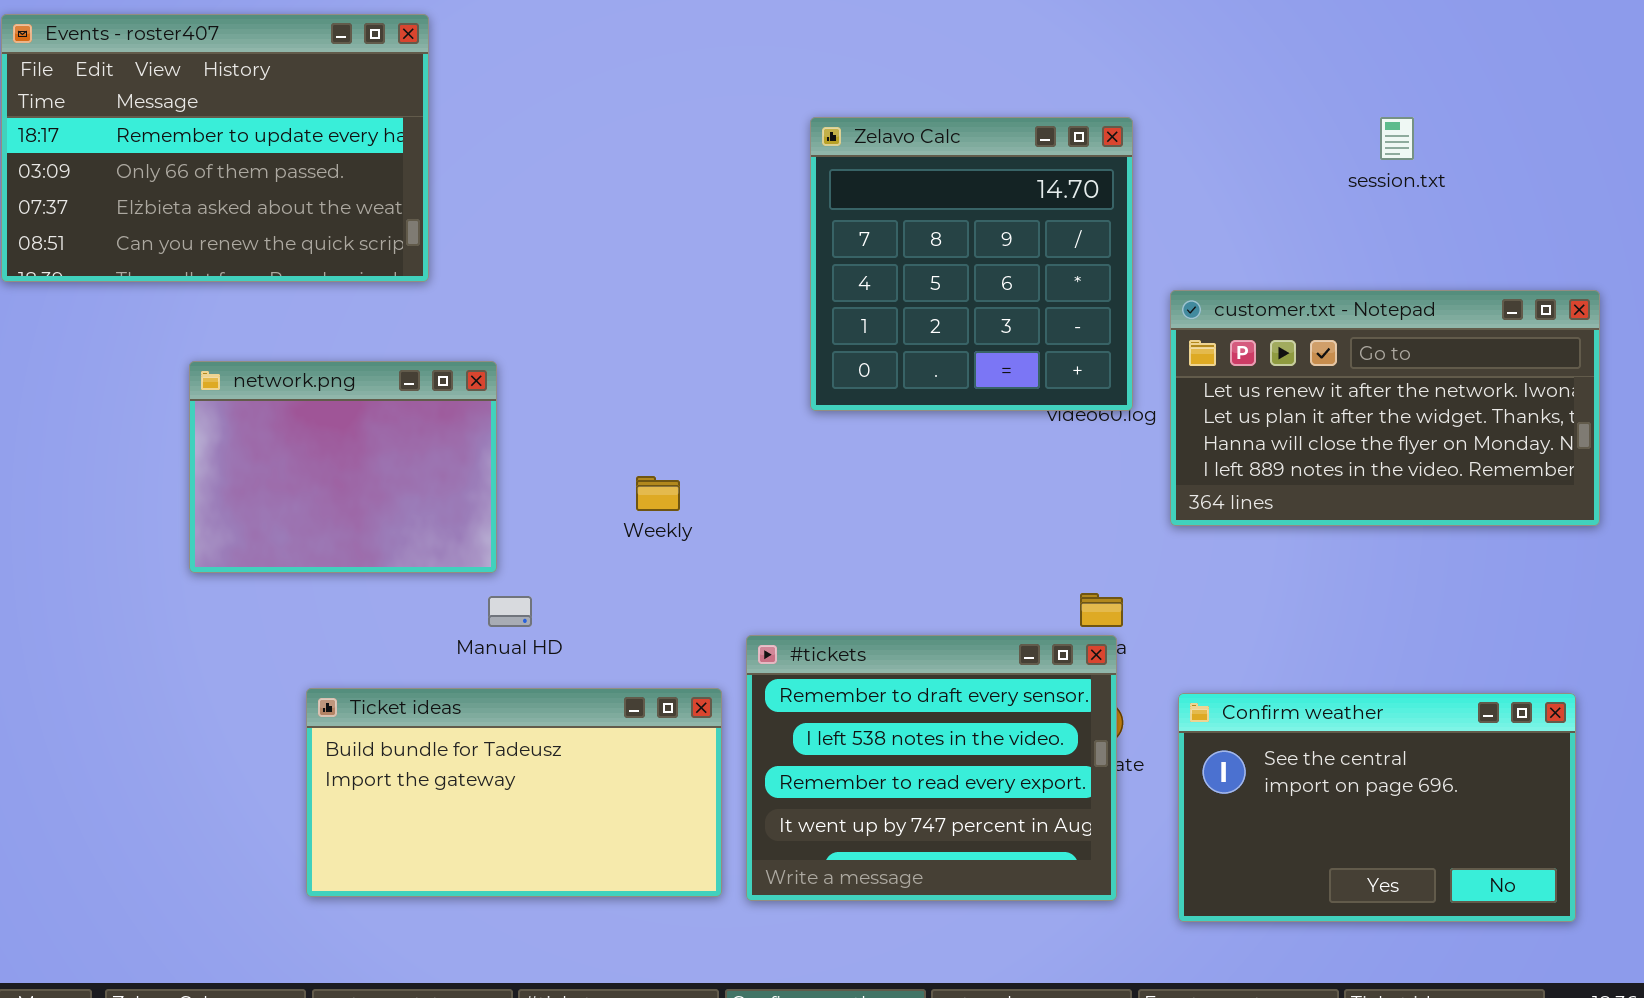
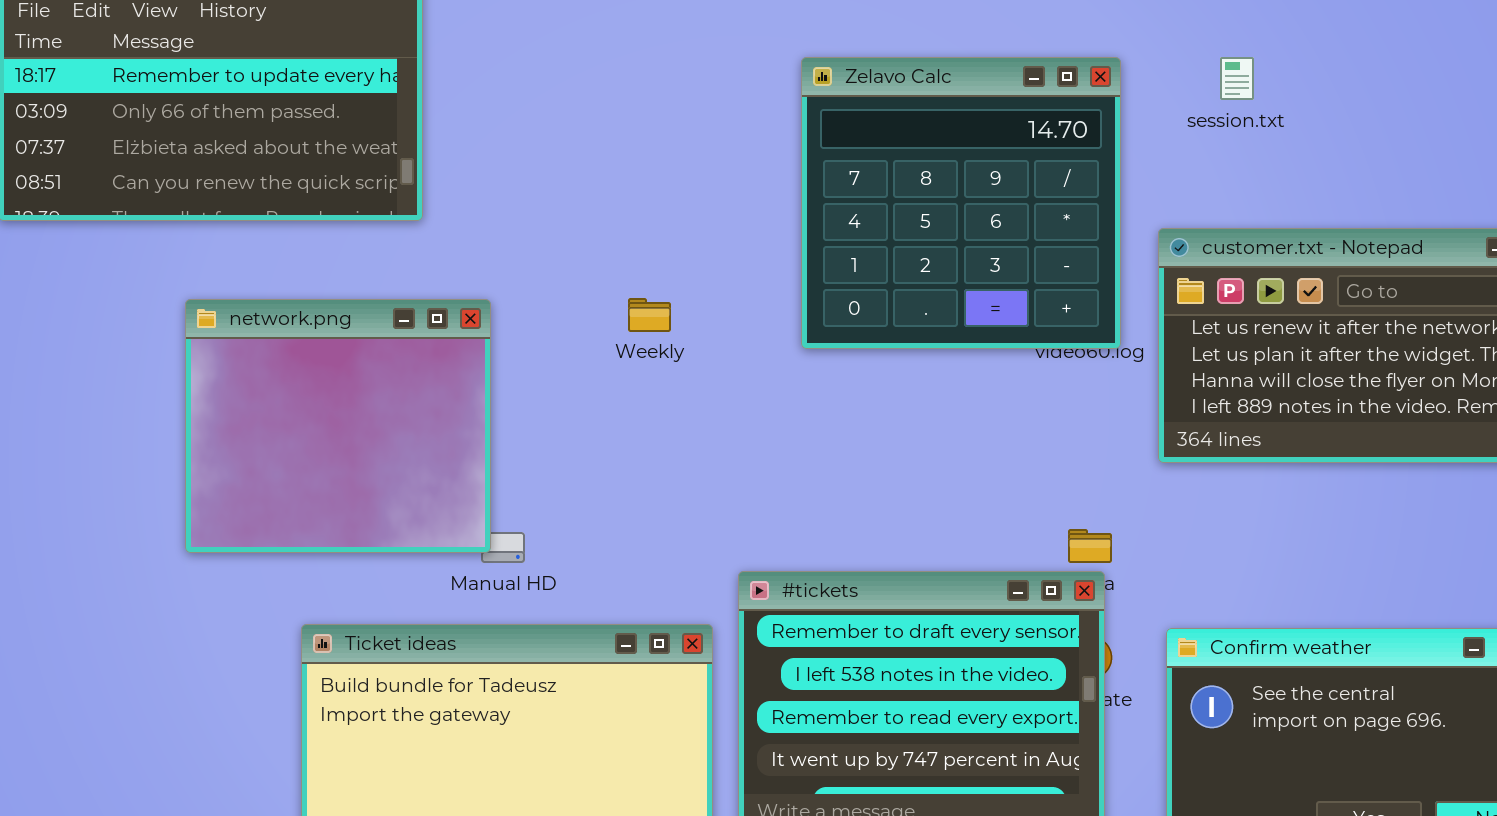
session.txt: [1380,117,1414,160] -> [1220,57,1254,100], moved
network.png: [189,361,497,573] -> [185,299,491,553], resized
Weekly: [636,476,680,511] -> [628,298,671,332], moved

